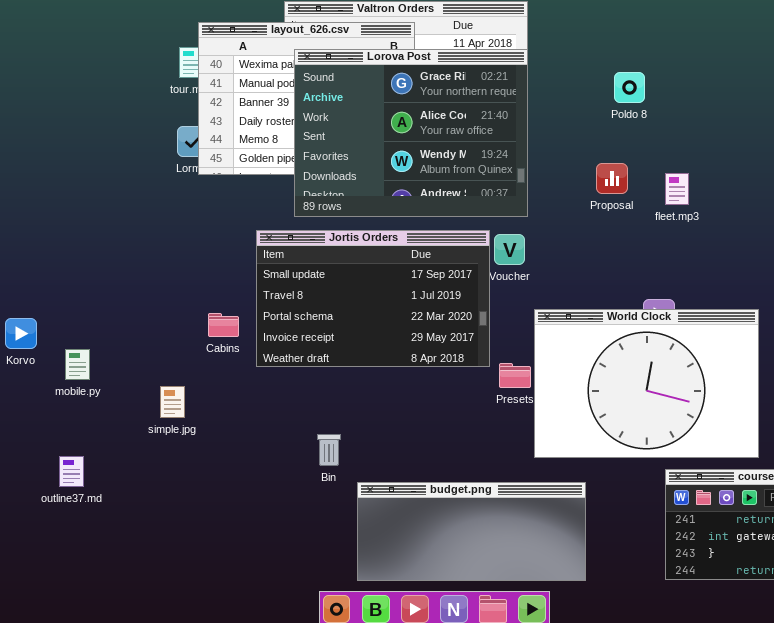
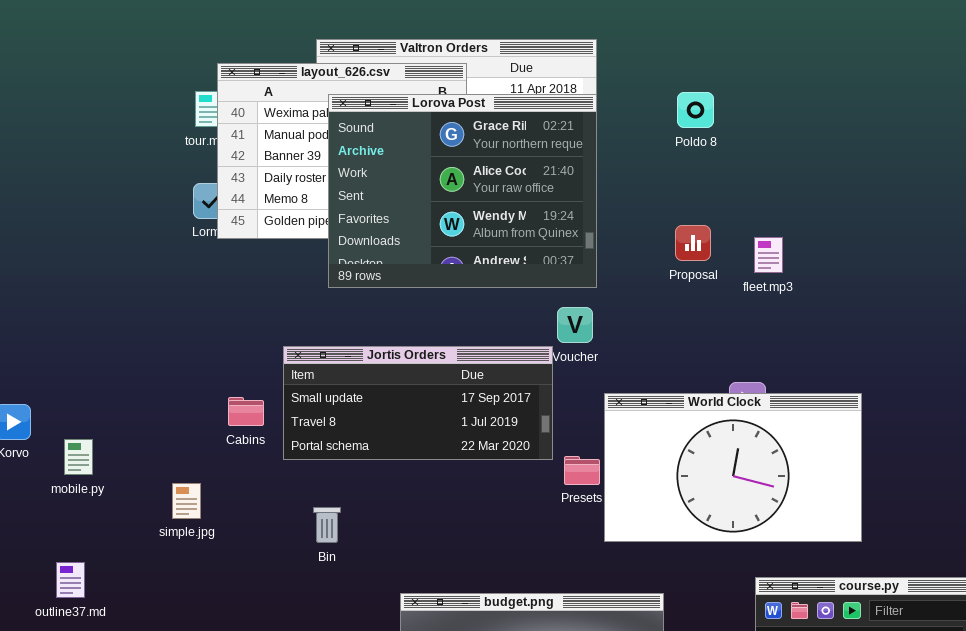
Poldo 8: [614,72,645,103] -> [677,92,714,128], moved
Jortis Orders: [256,230,490,367] -> [283,346,553,460], resized
World Clock: [534,309,759,458] -> [604,393,862,542], resized
Bin: [317,434,341,466] -> [313,507,341,543], moved

